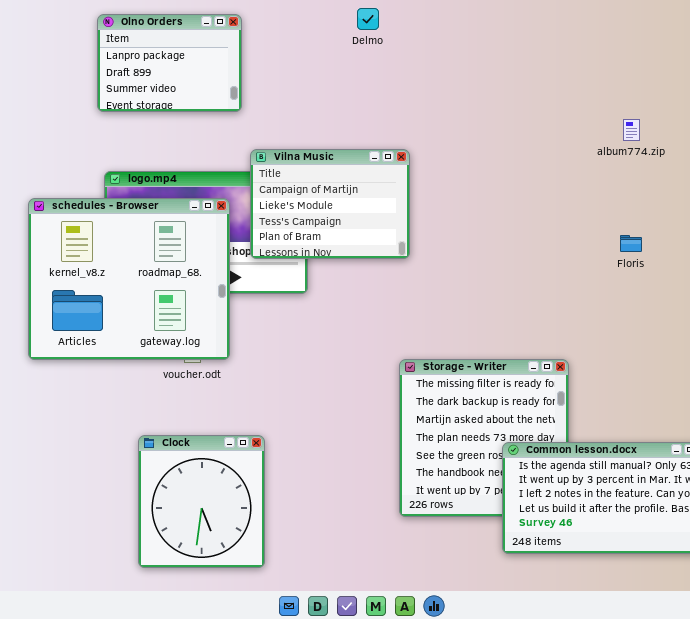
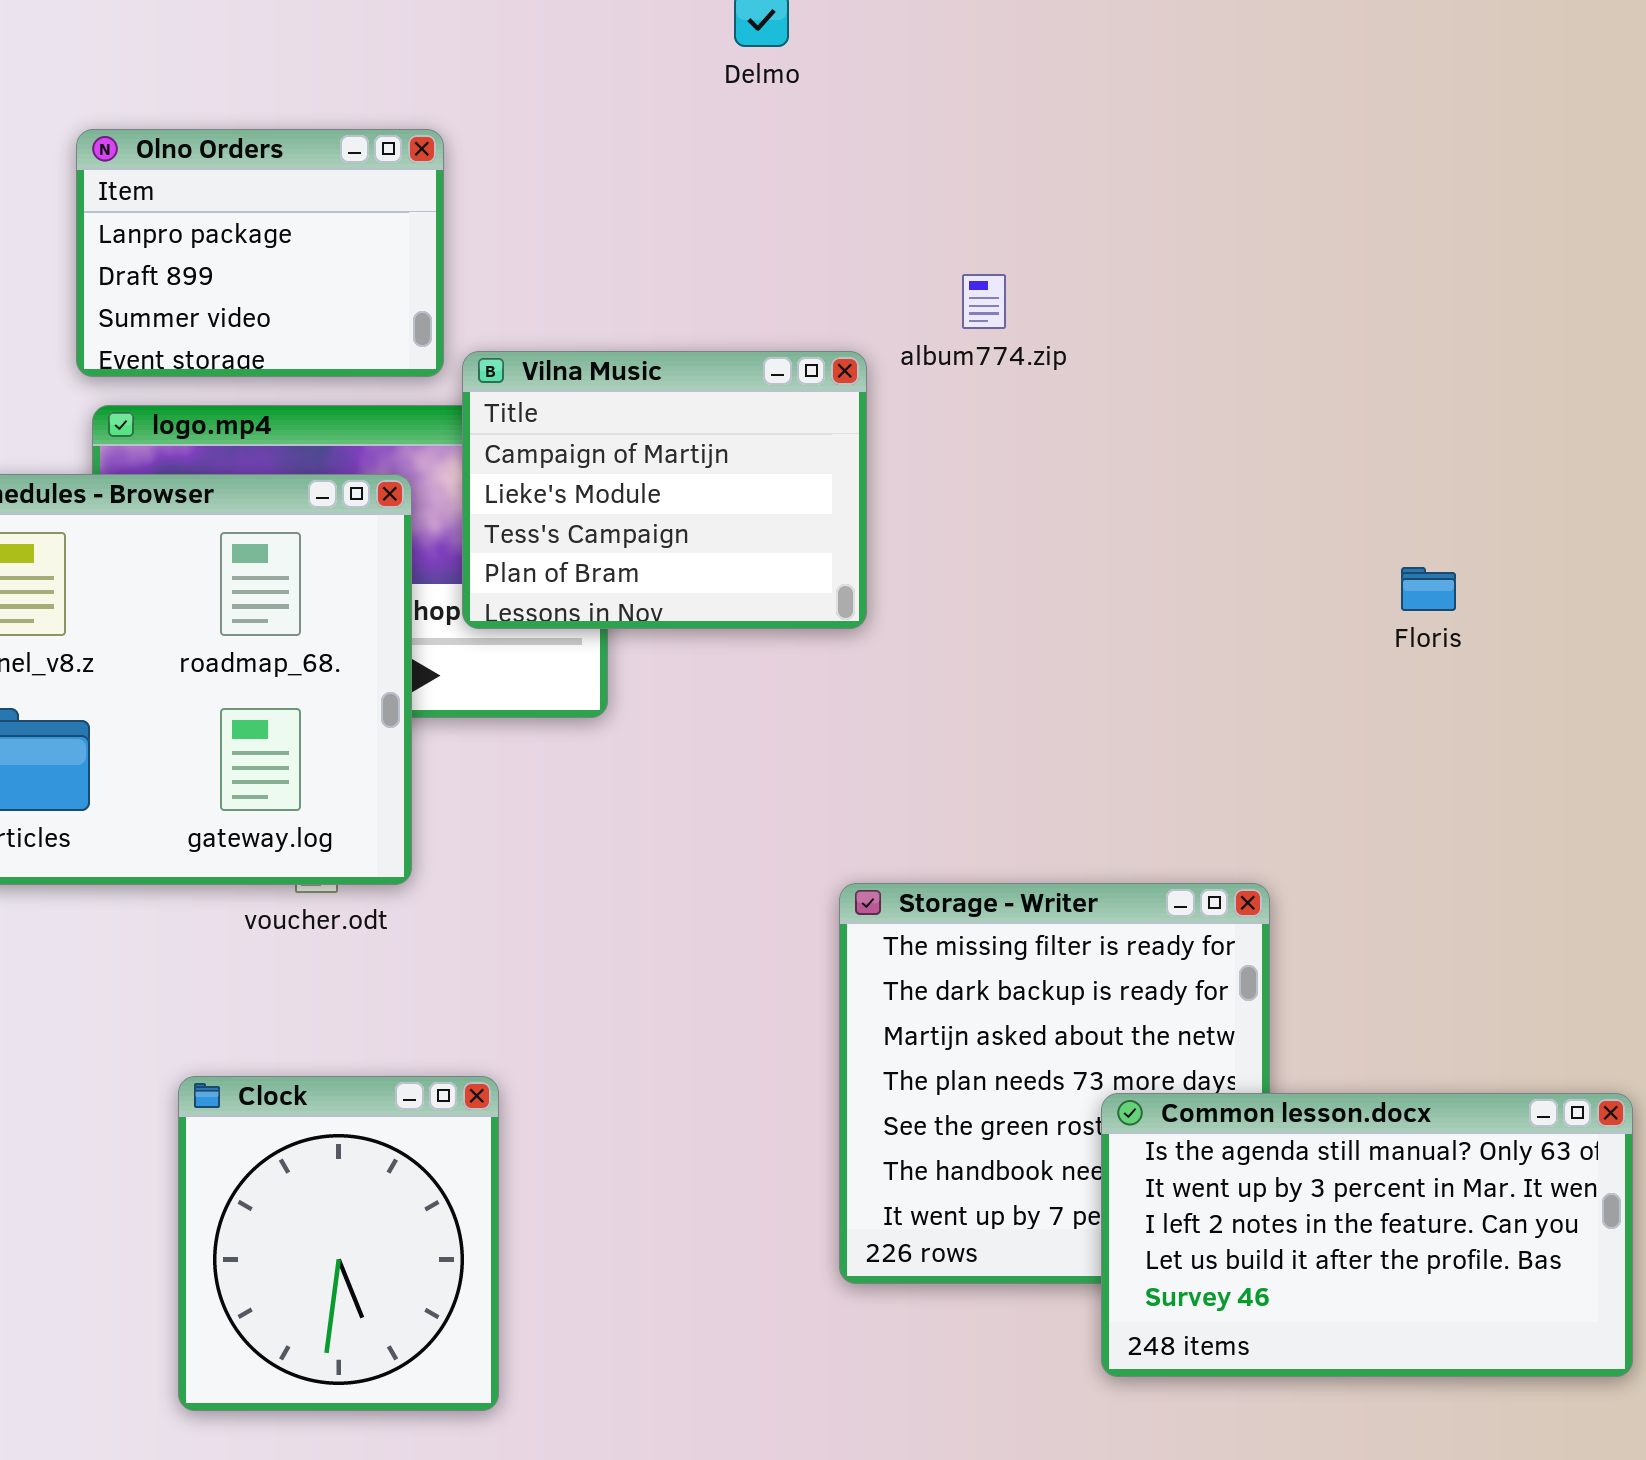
Olno Orders: [97,14,242,112] -> [76,129,444,377], moved
album774.zip: [623,119,640,141] -> [962,274,1006,329], moved

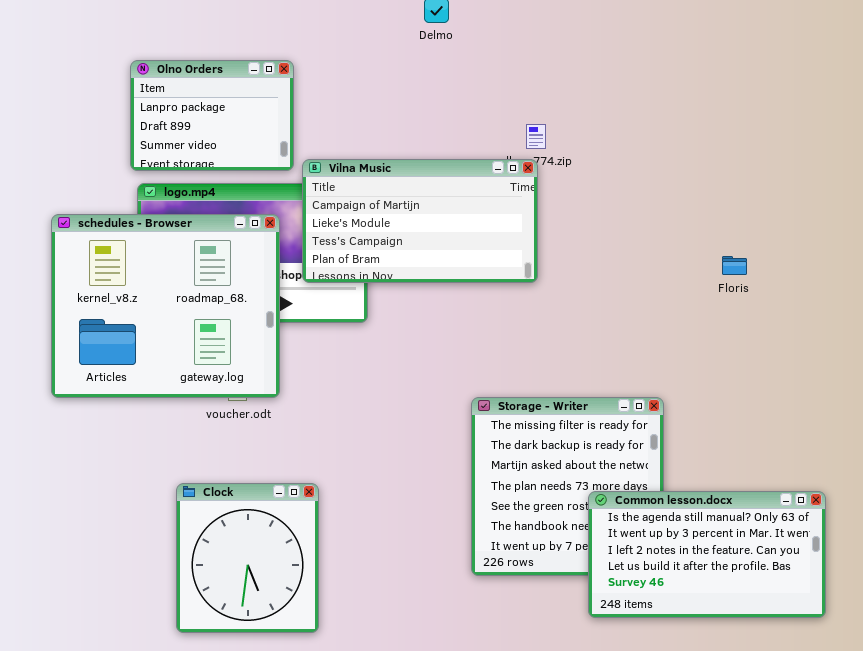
Vilna Music: [462,351,867,629] -> [302,159,538,283], resized

